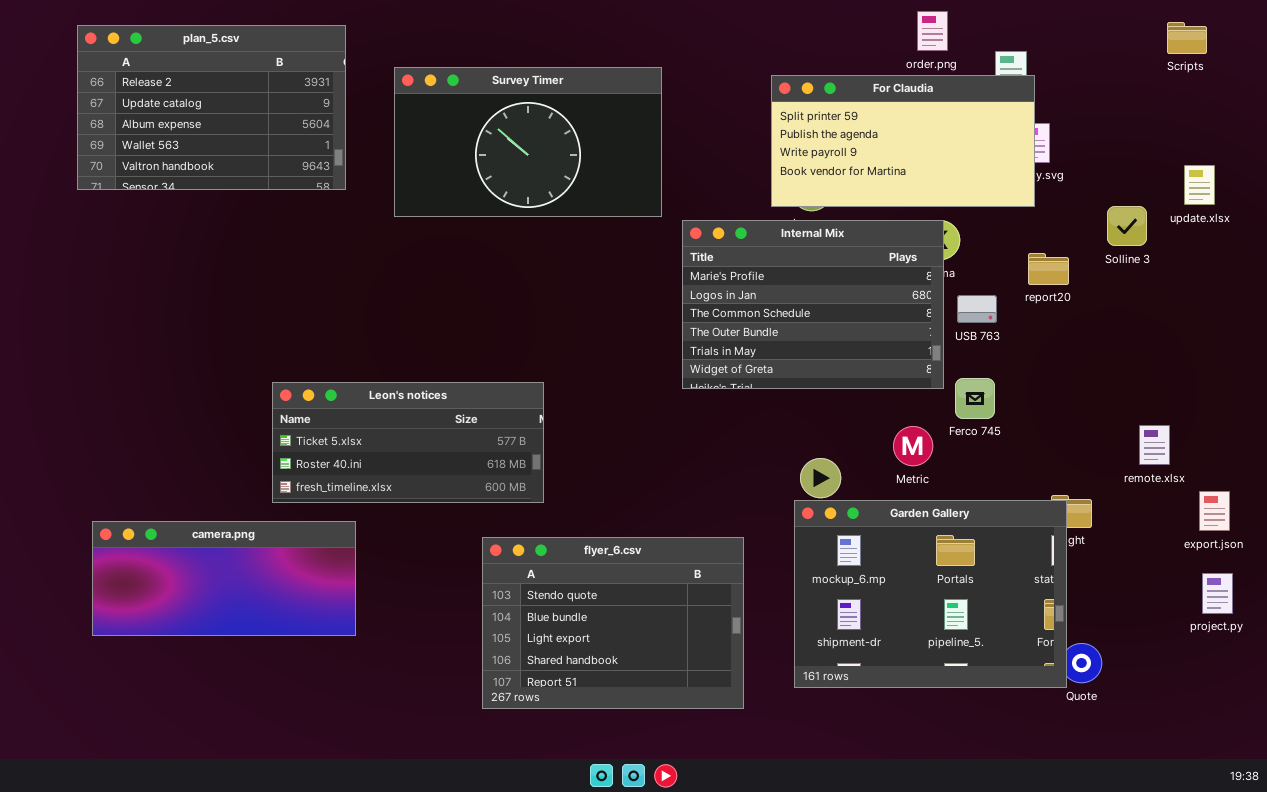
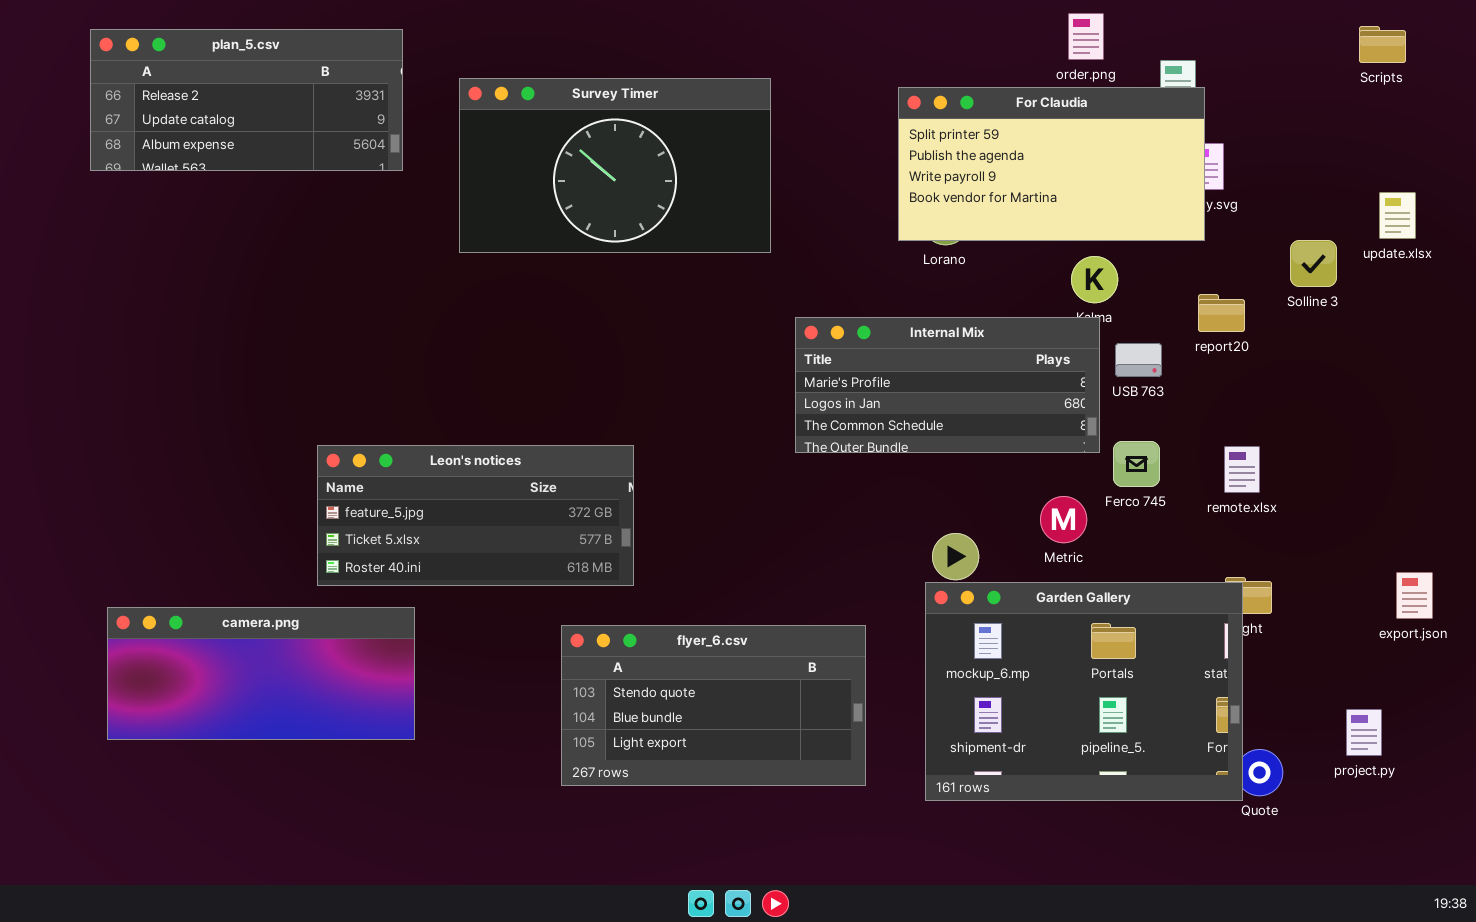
plan_5.csv: [77,25,346,190] -> [90,29,403,171], resized
Internal Mix: [682,220,944,389] -> [795,317,1100,453], resized
Leon's notices: [272,382,544,503] -> [317,445,634,586], scrolled up 1 row
remote.xlsx: [1139,425,1170,465] -> [1224,446,1260,493], moved
flyer_6.csv: [482,537,744,709] -> [561,625,866,786], resized
project.py: [1202,573,1233,614] -> [1346,709,1382,756], moved

